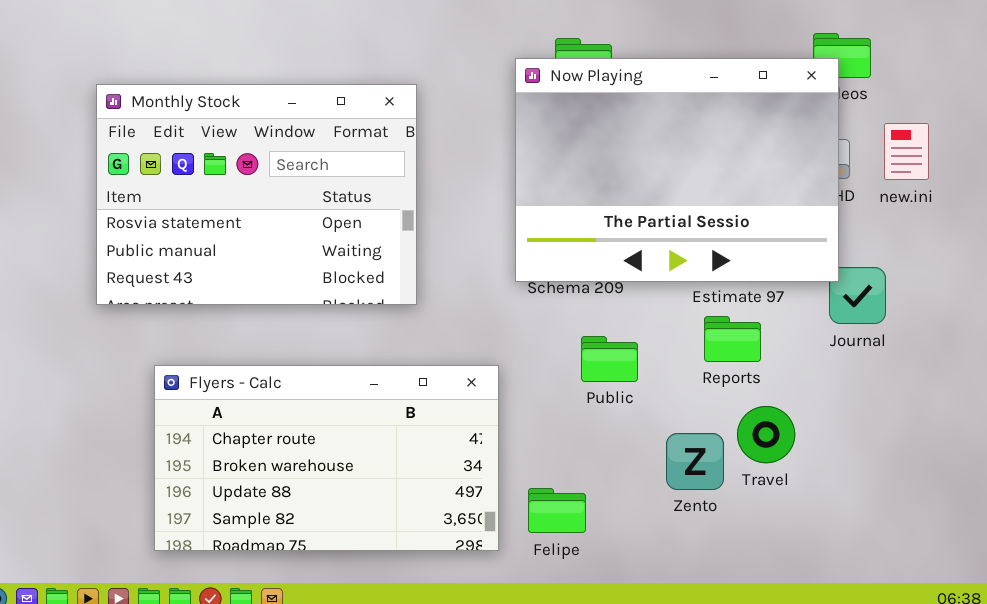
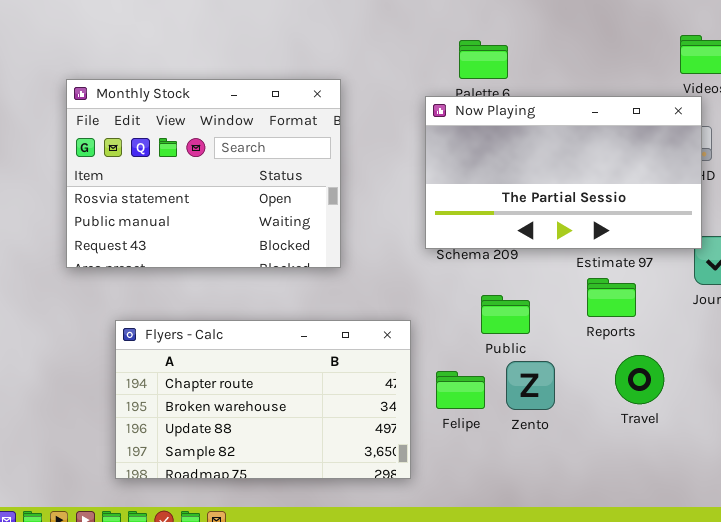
Now Playing: [515,58,839,282] -> [425,96,702,249], resized
Zento: [666,433,724,490] -> [506,361,555,410], moved
Felipe: [528,488,586,533] -> [436,371,485,409], moved

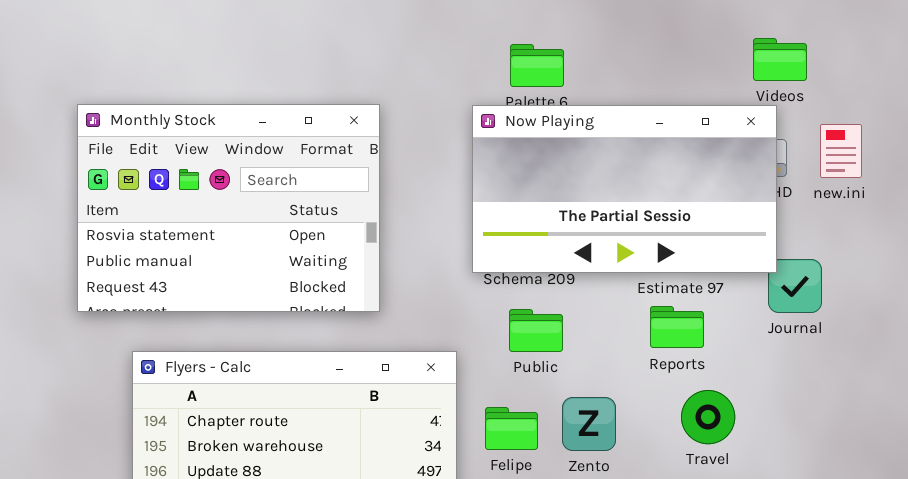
Monthly Stock: [66,79,341,268] -> [77,104,380,312], moved
Public: [481,295,530,334] -> [509,309,563,352], moved

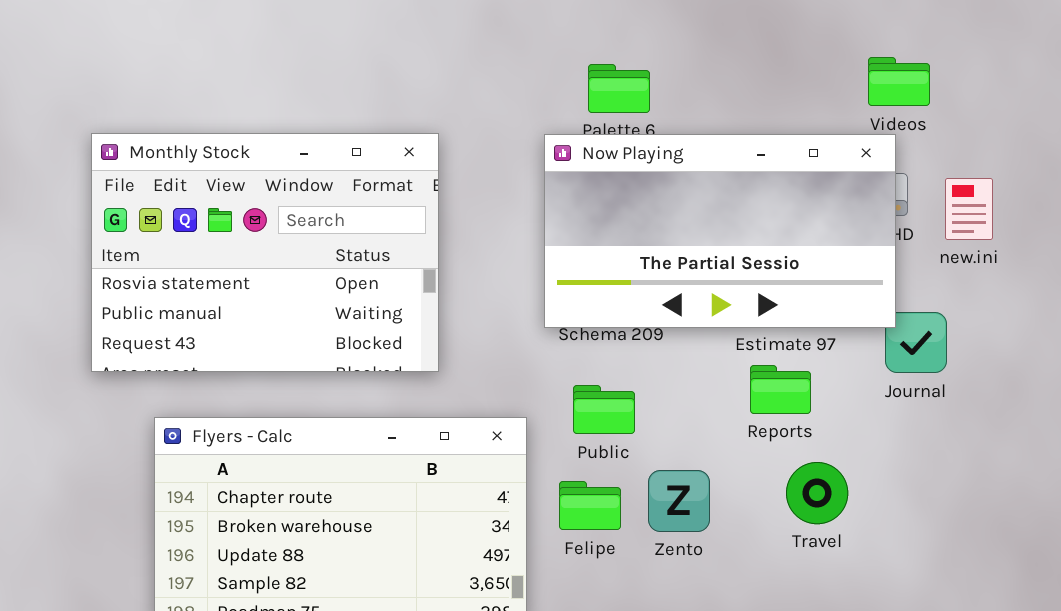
new.ini: [820,124,862,178] -> [945,178,993,240], moved
Public: [509,309,563,352] -> [573,385,635,434], moved

